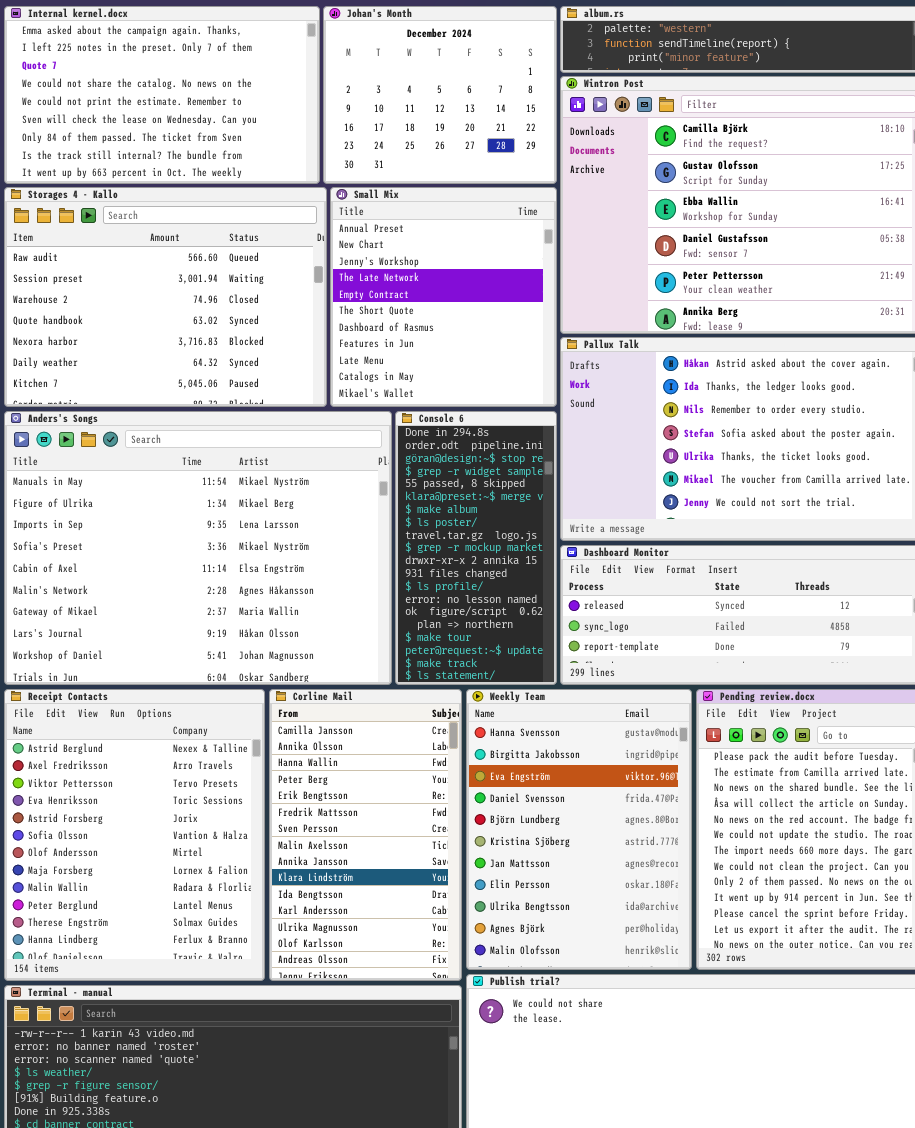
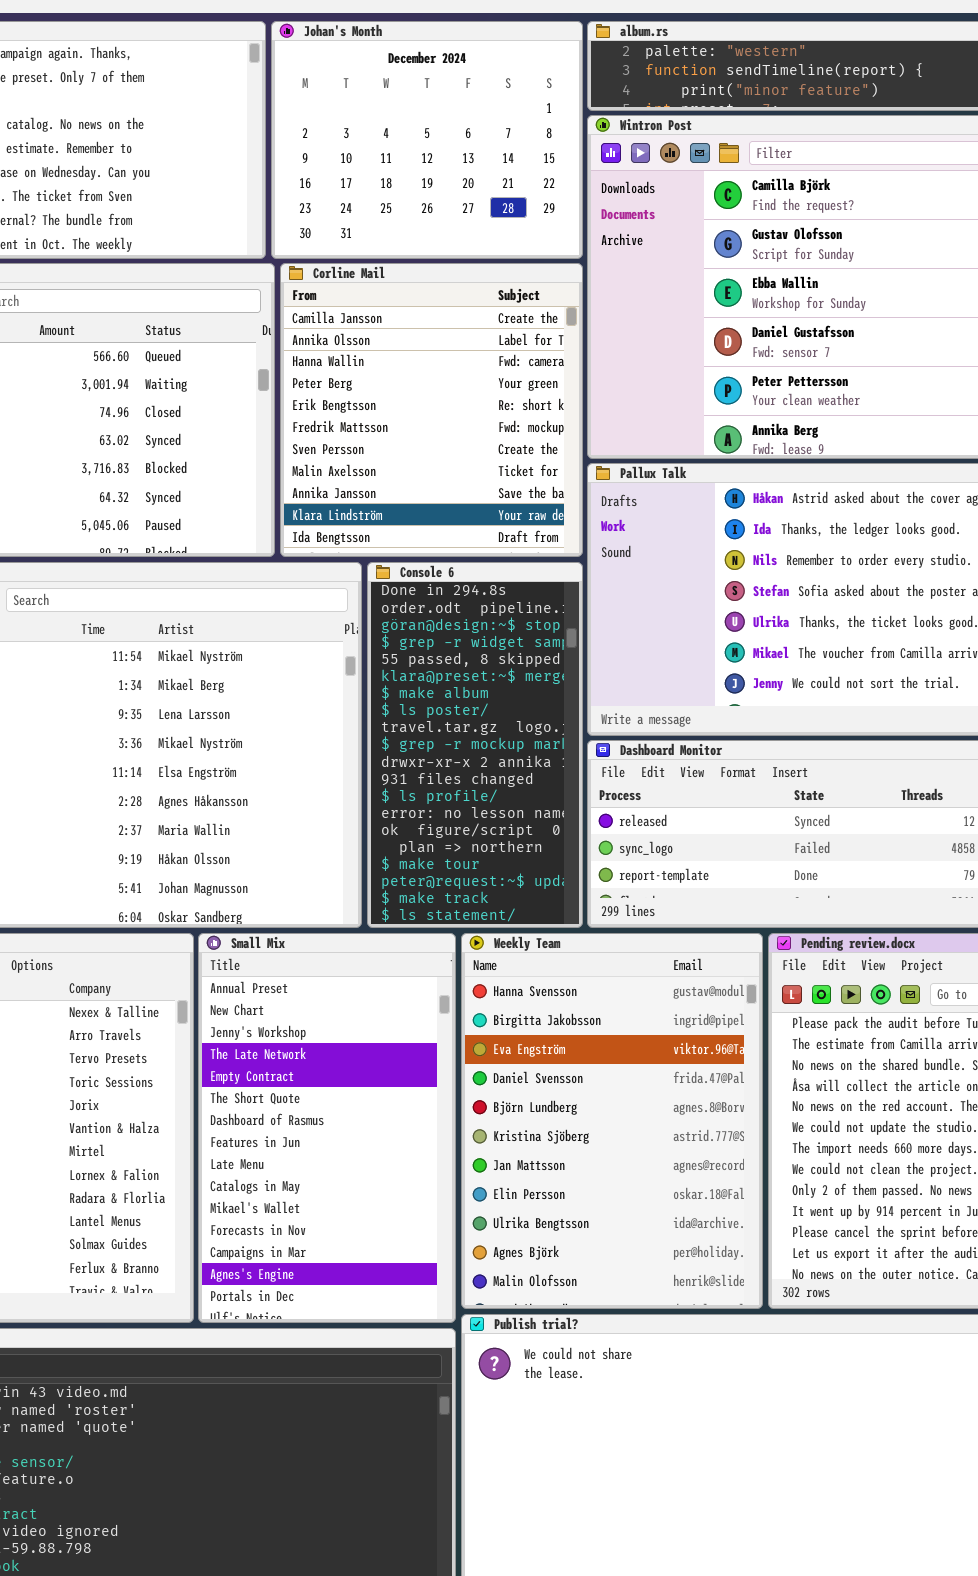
Small Mix: [330,187,557,407] -> [198,933,456,1323], moved, resized
Corline Mail: [269,689,462,981] -> [280,263,583,557], moved, resized

